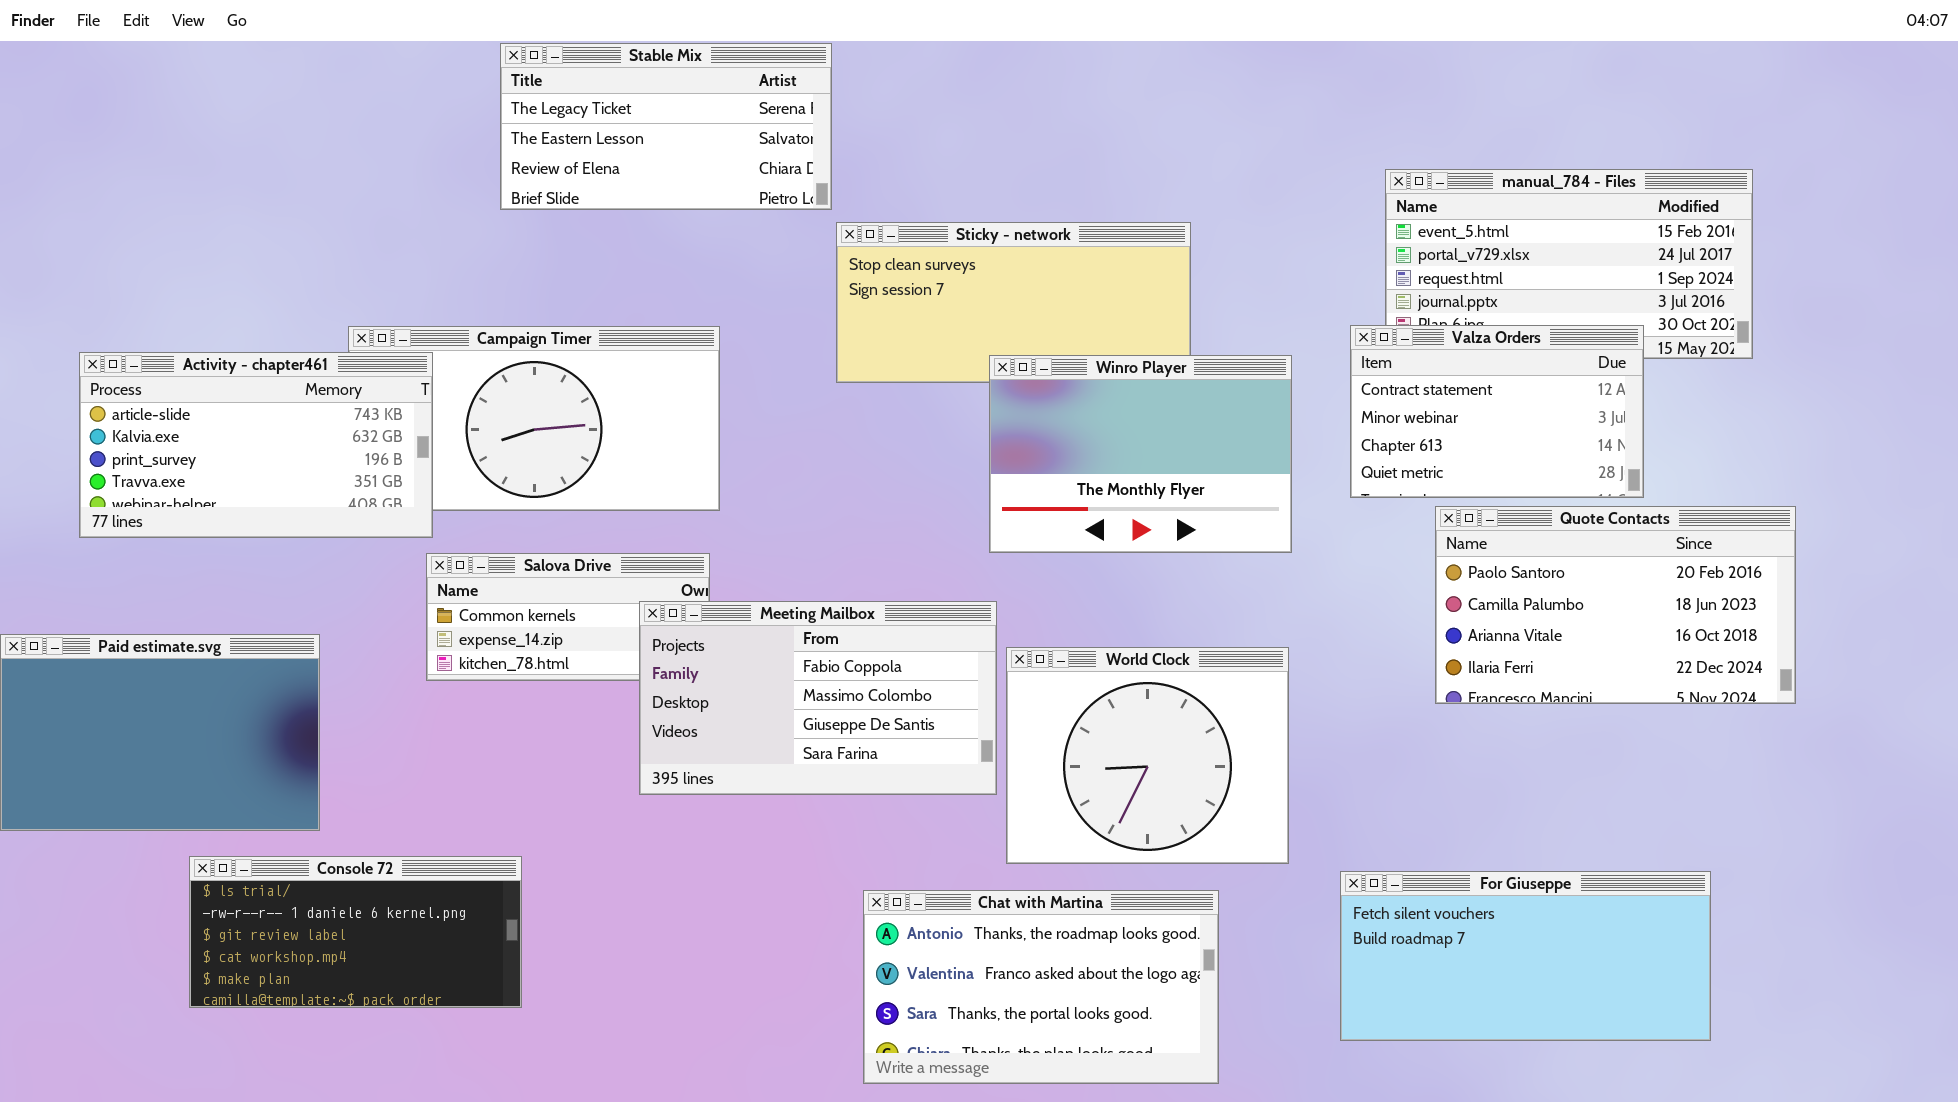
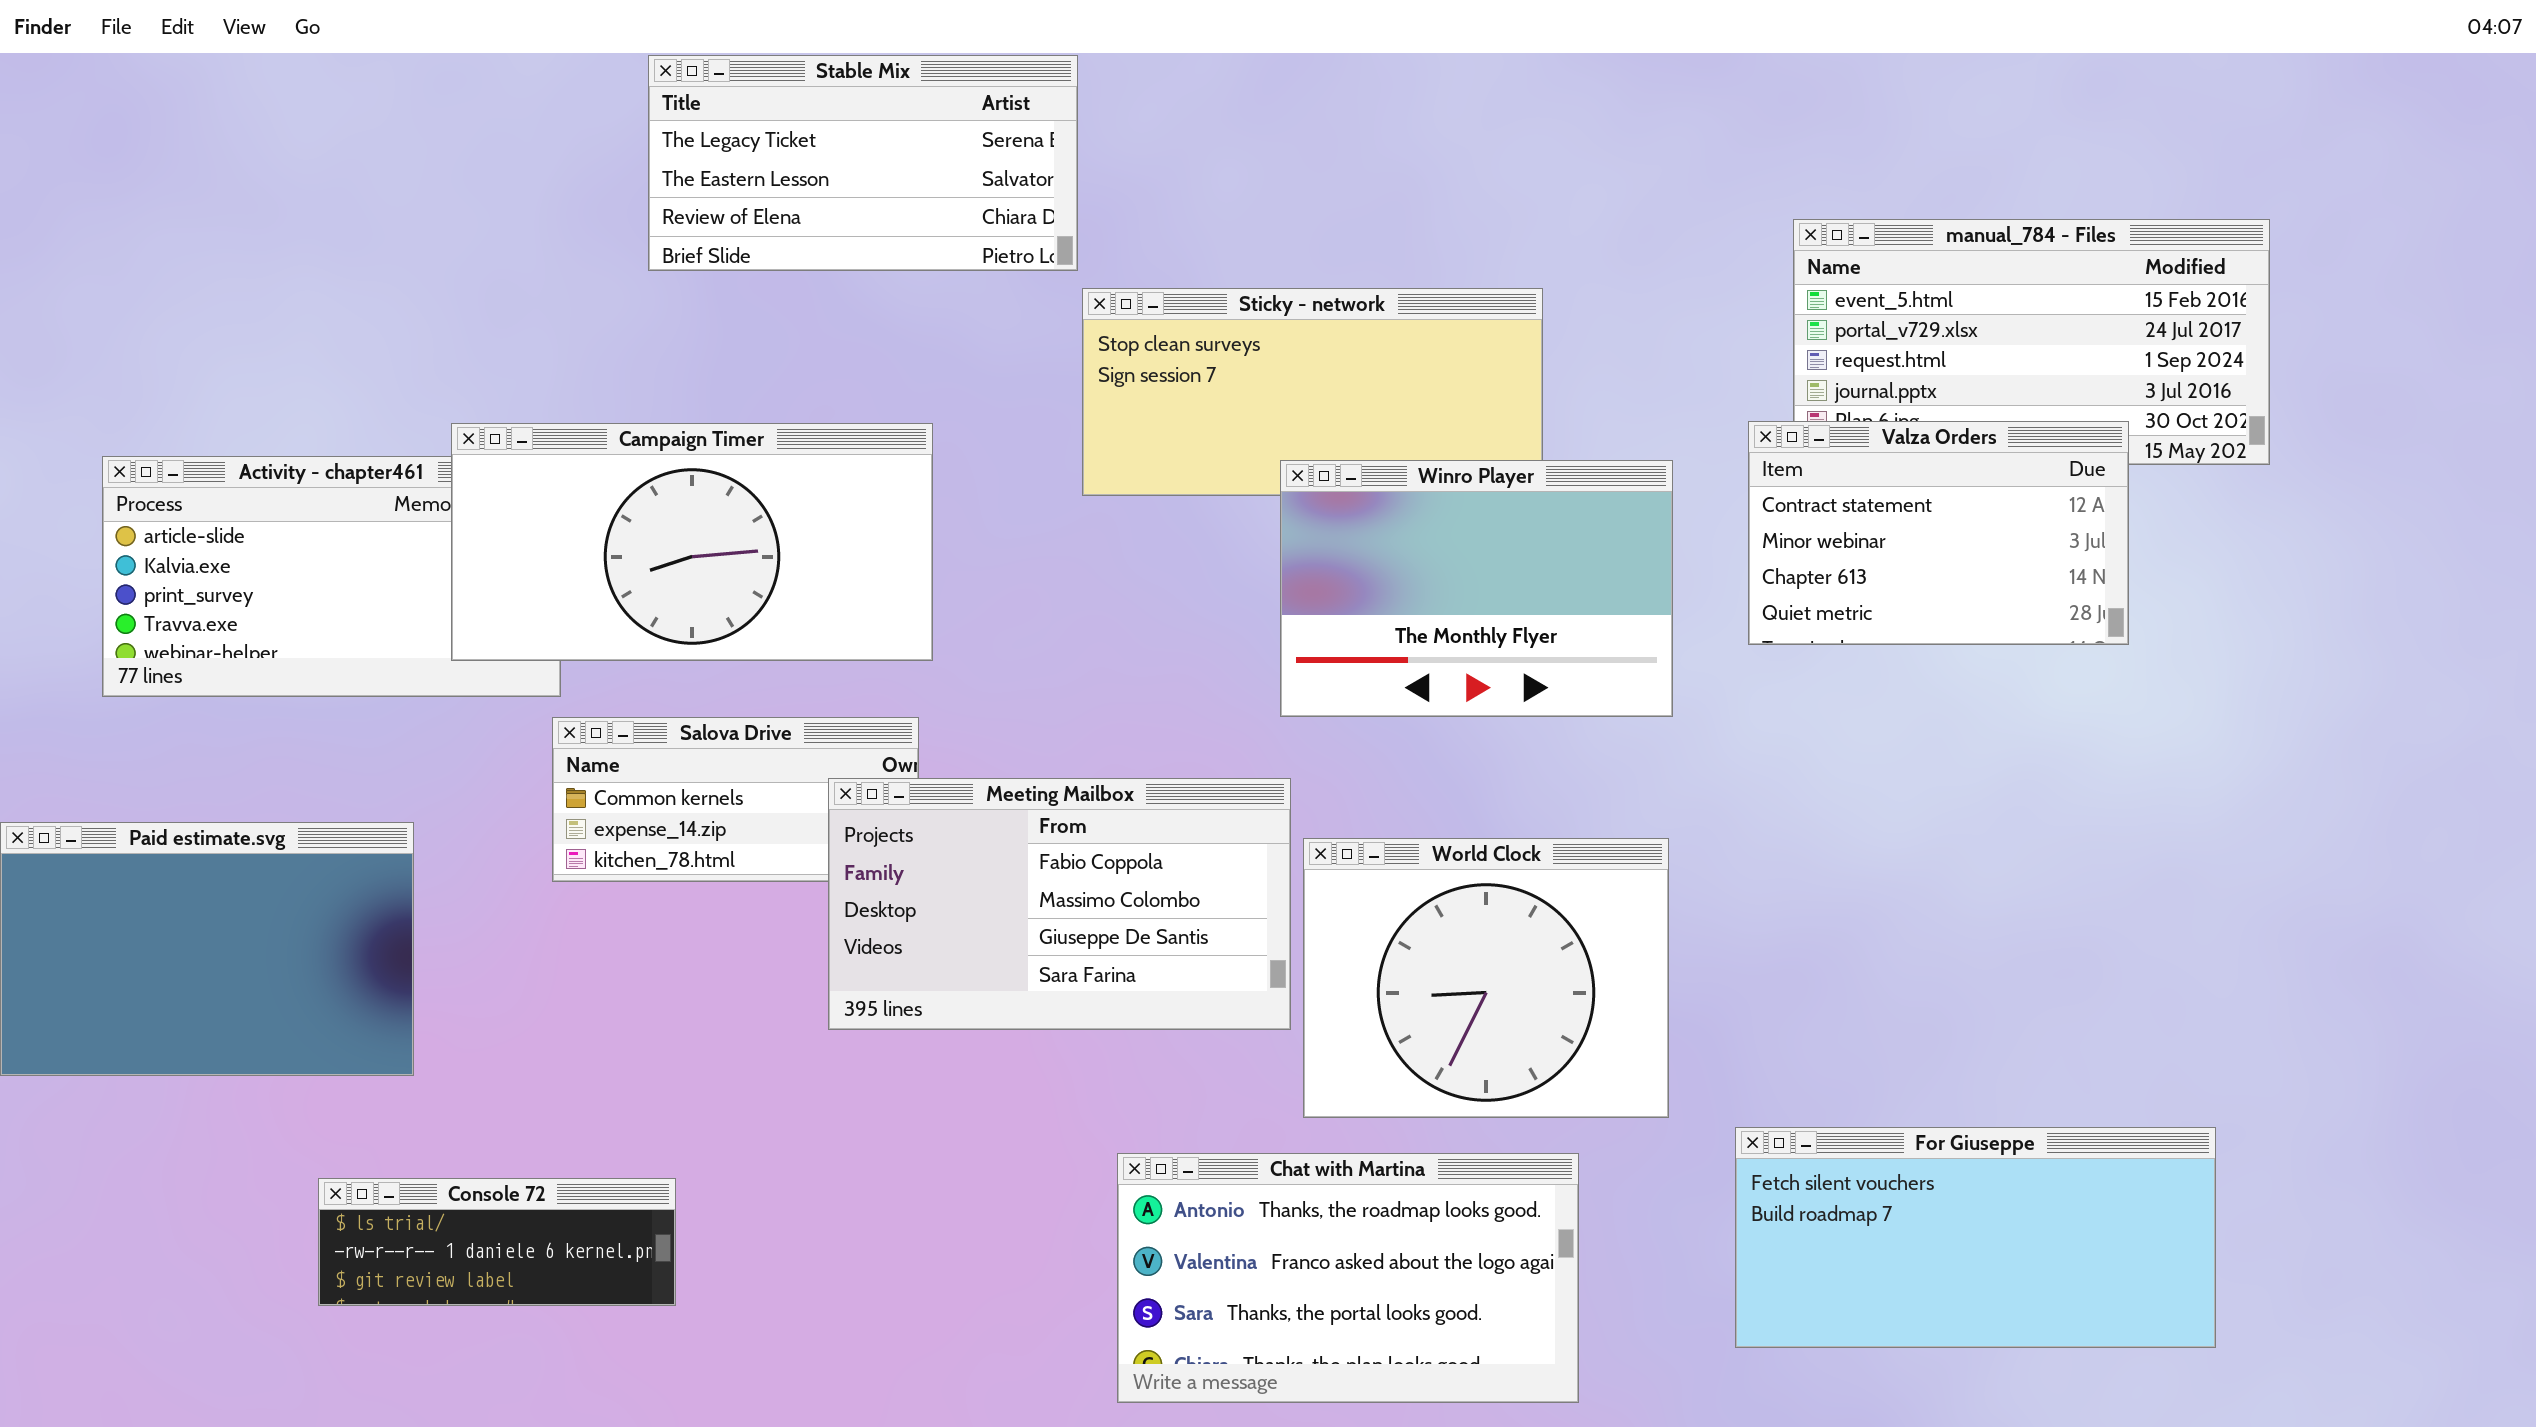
Campaign Timer: [348,326,720,511] -> [451,423,933,661], raised
Quote Contacts: [1435,506,1796,704] -> none, closed
Console 72: [189,856,522,1008] -> [318,1178,676,1306], resized

